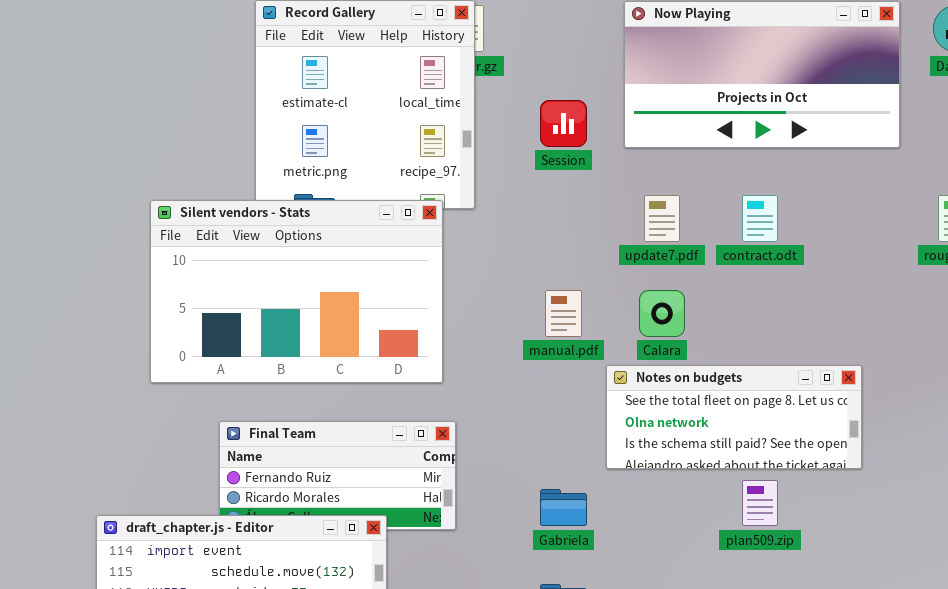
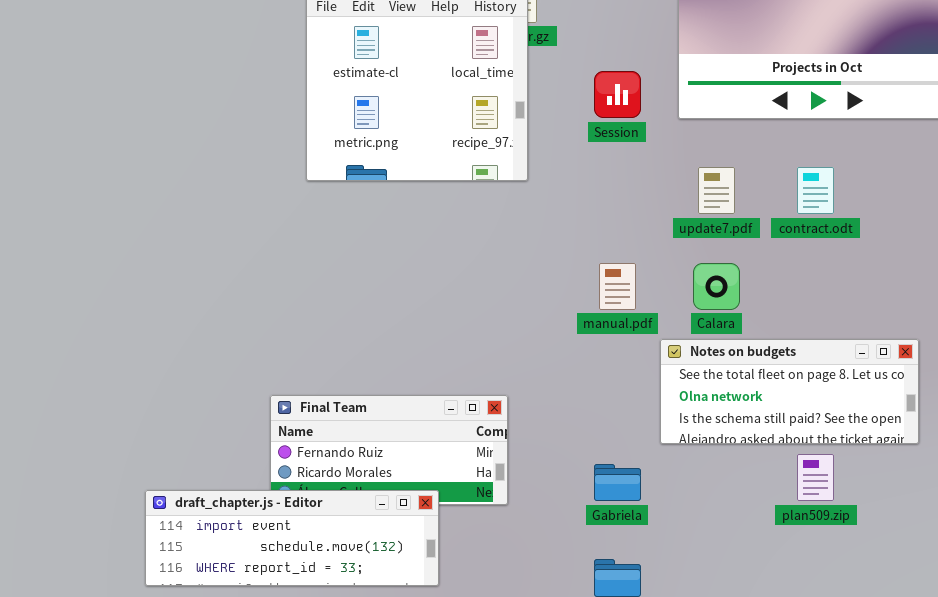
Silent vendors - Stats: [150,200,443,383] -> none, closed

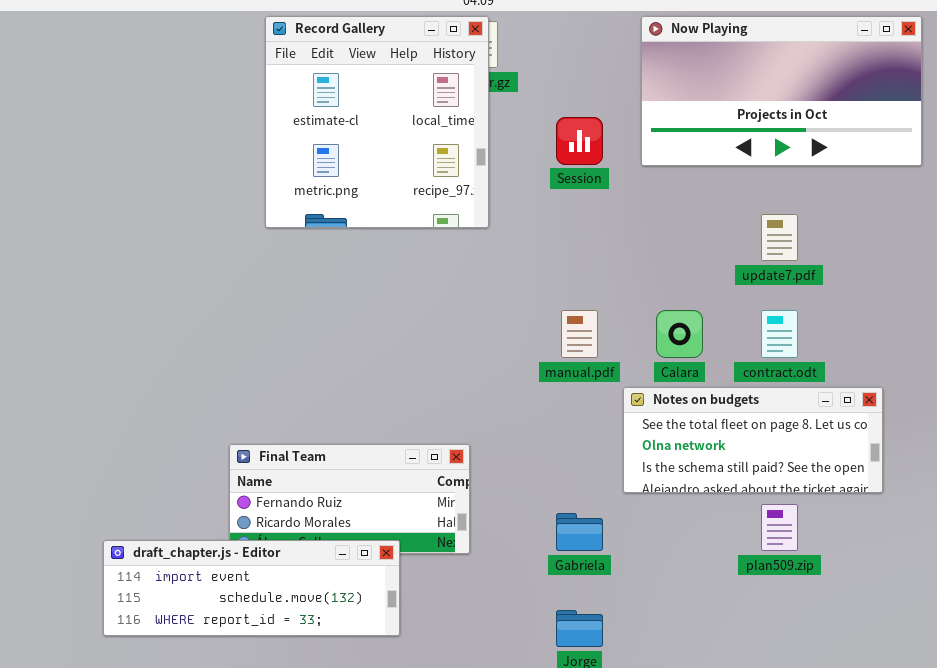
update7.pdf: [698,167,735,214] -> [761,214,798,261], moved
contract.odt: [797,167,834,214] -> [761,310,798,358], moved

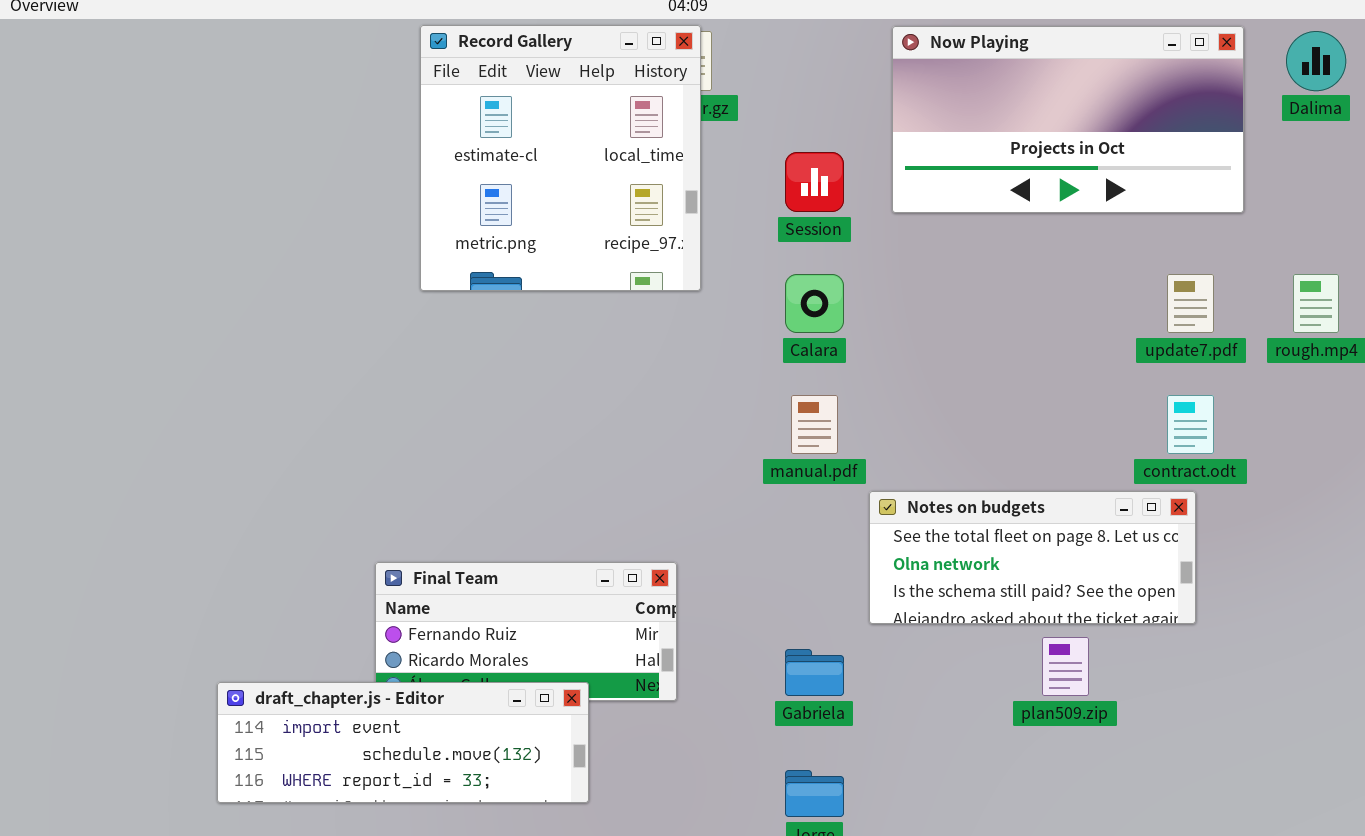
update7.pdf: [761,214,798,261] -> [1167,274,1214,333], moved
Calara: [656,310,703,358] -> [785,274,844,333], moved
contract.odt: [761,310,798,358] -> [1167,395,1214,454], moved

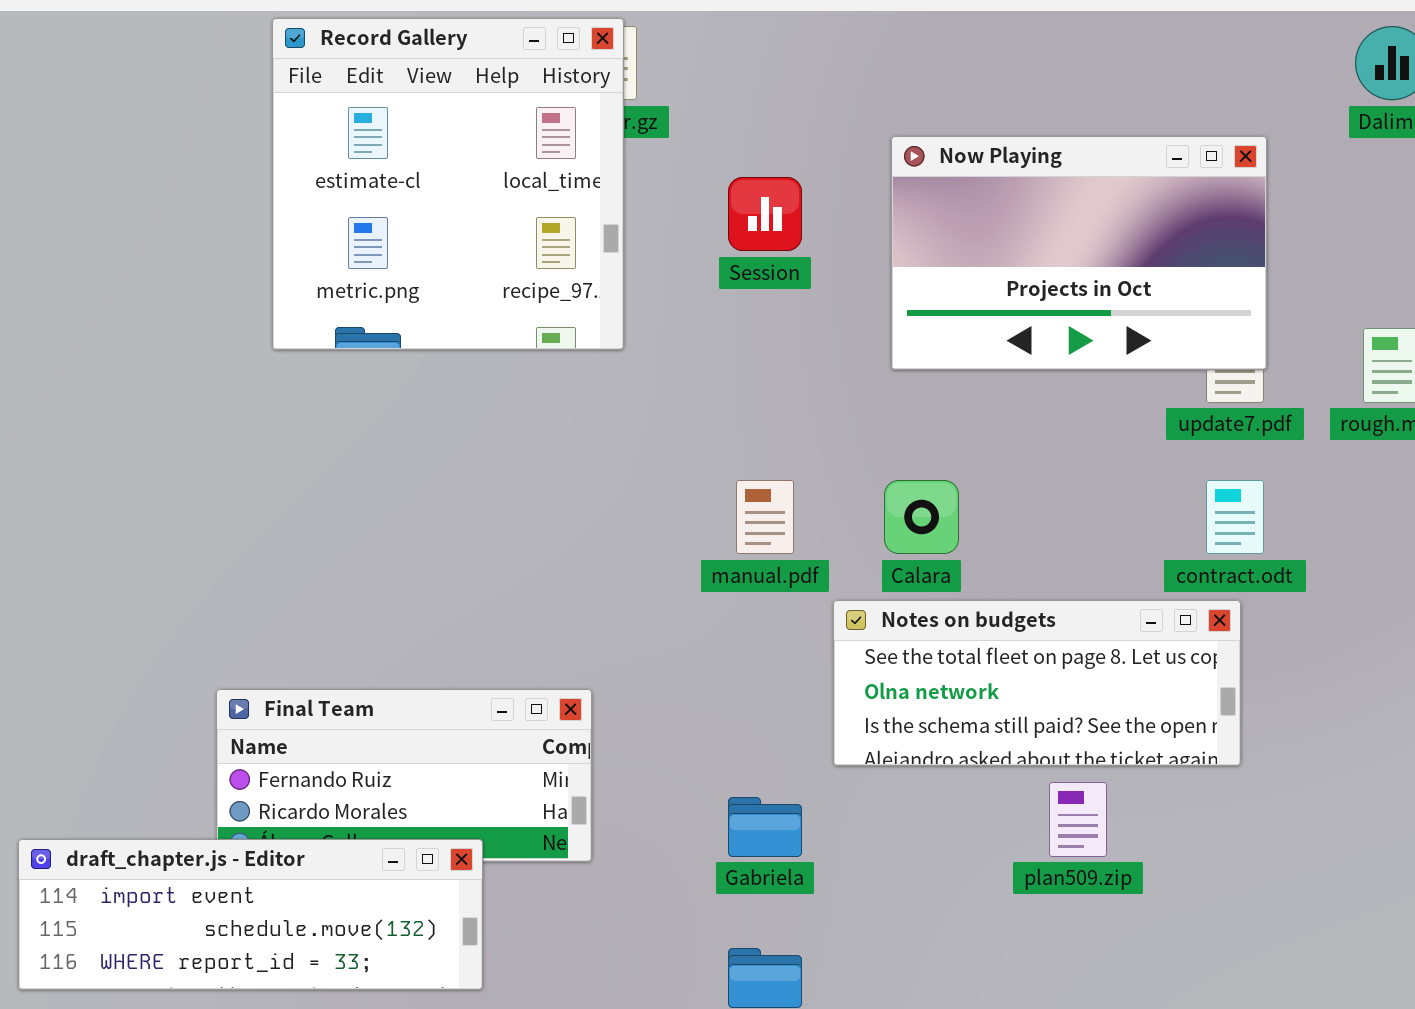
Now Playing: [892,26,1244,213] -> [891,136,1267,370], moved, resized
Calara: [785,274,844,333] -> [884,480,959,554], moved

